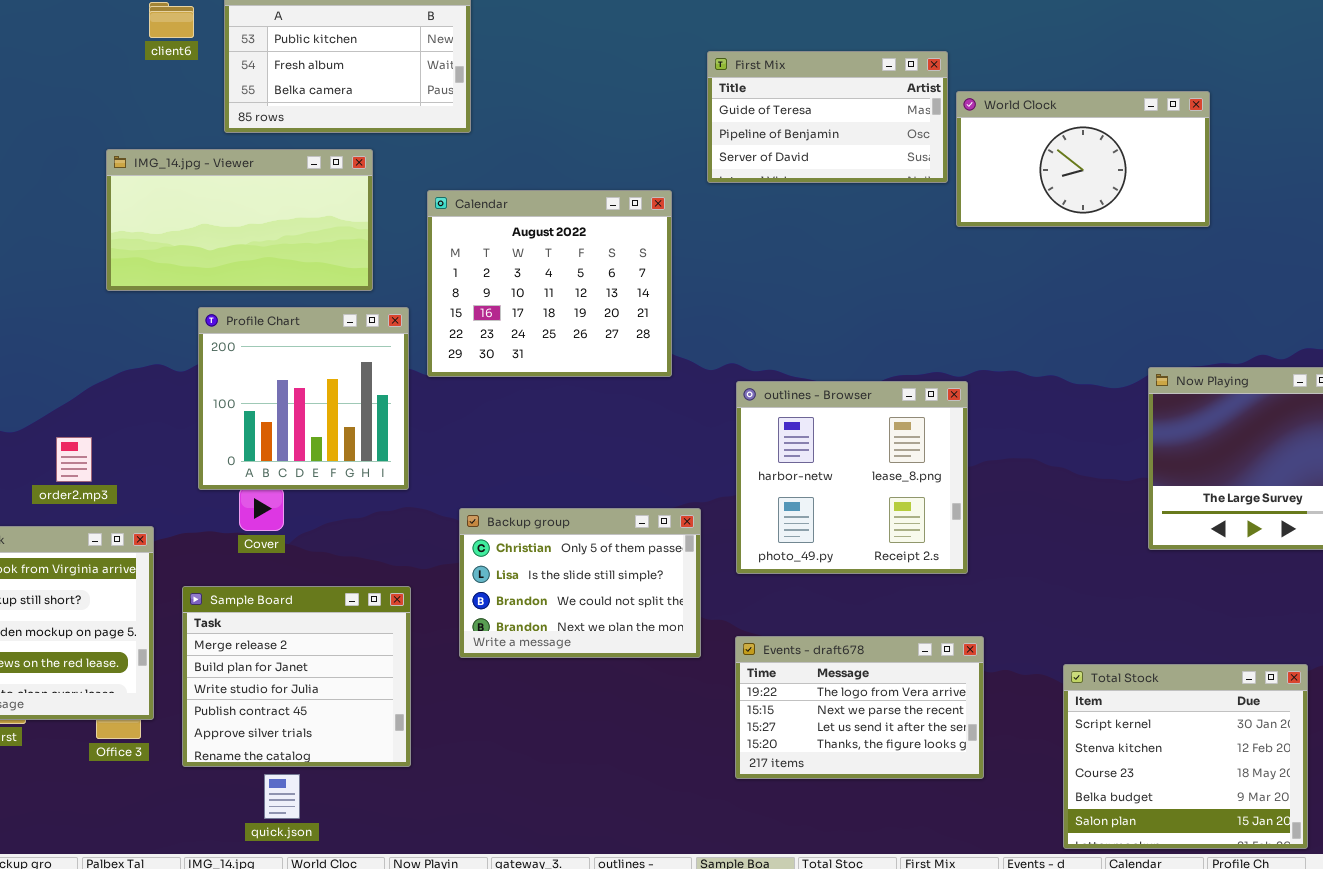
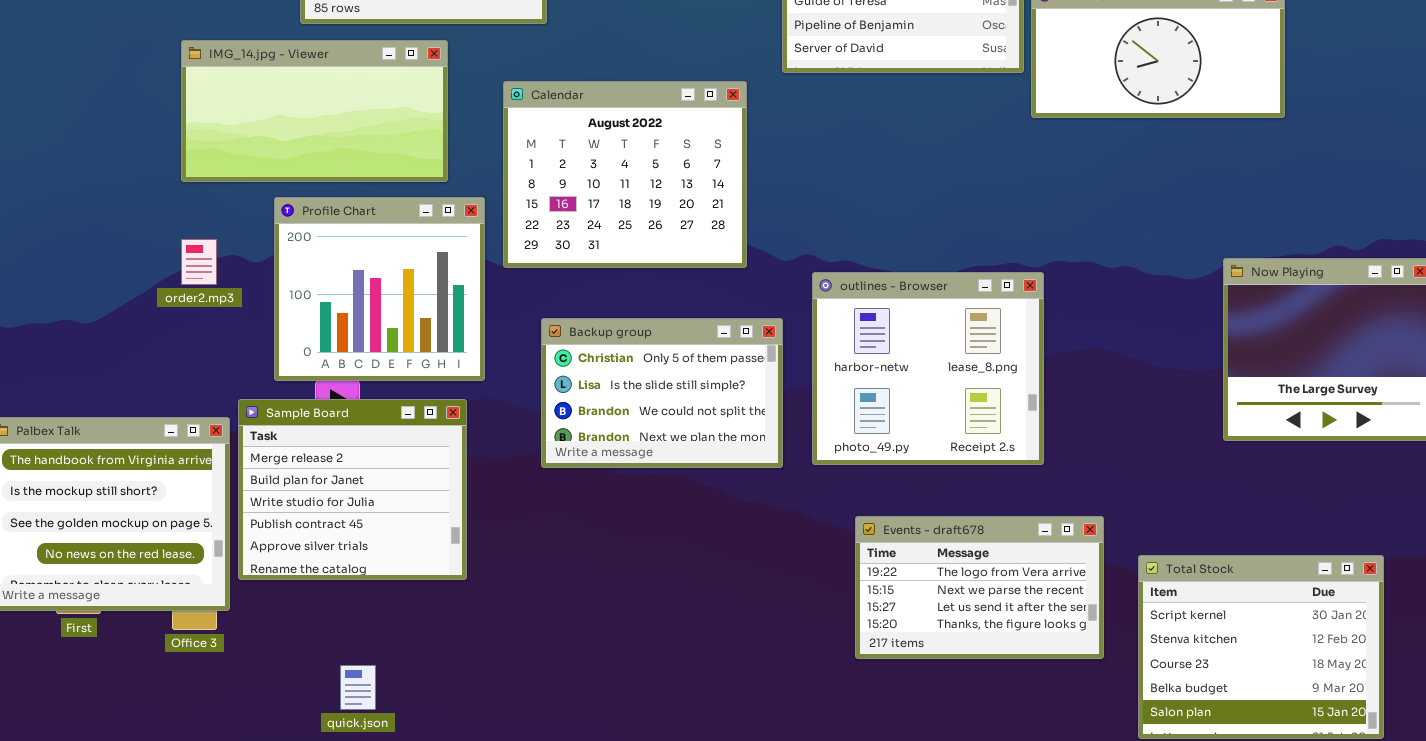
order2.mp3: [56,437,92,482] -> [181,239,217,285], moved
Backup group: [459,508,701,658] -> [541,318,783,468], moved
Sample Board: [182,586,411,767] -> [238,399,467,580], moved
Events - draft678: [735,636,984,779] -> [855,516,1104,659], moved

